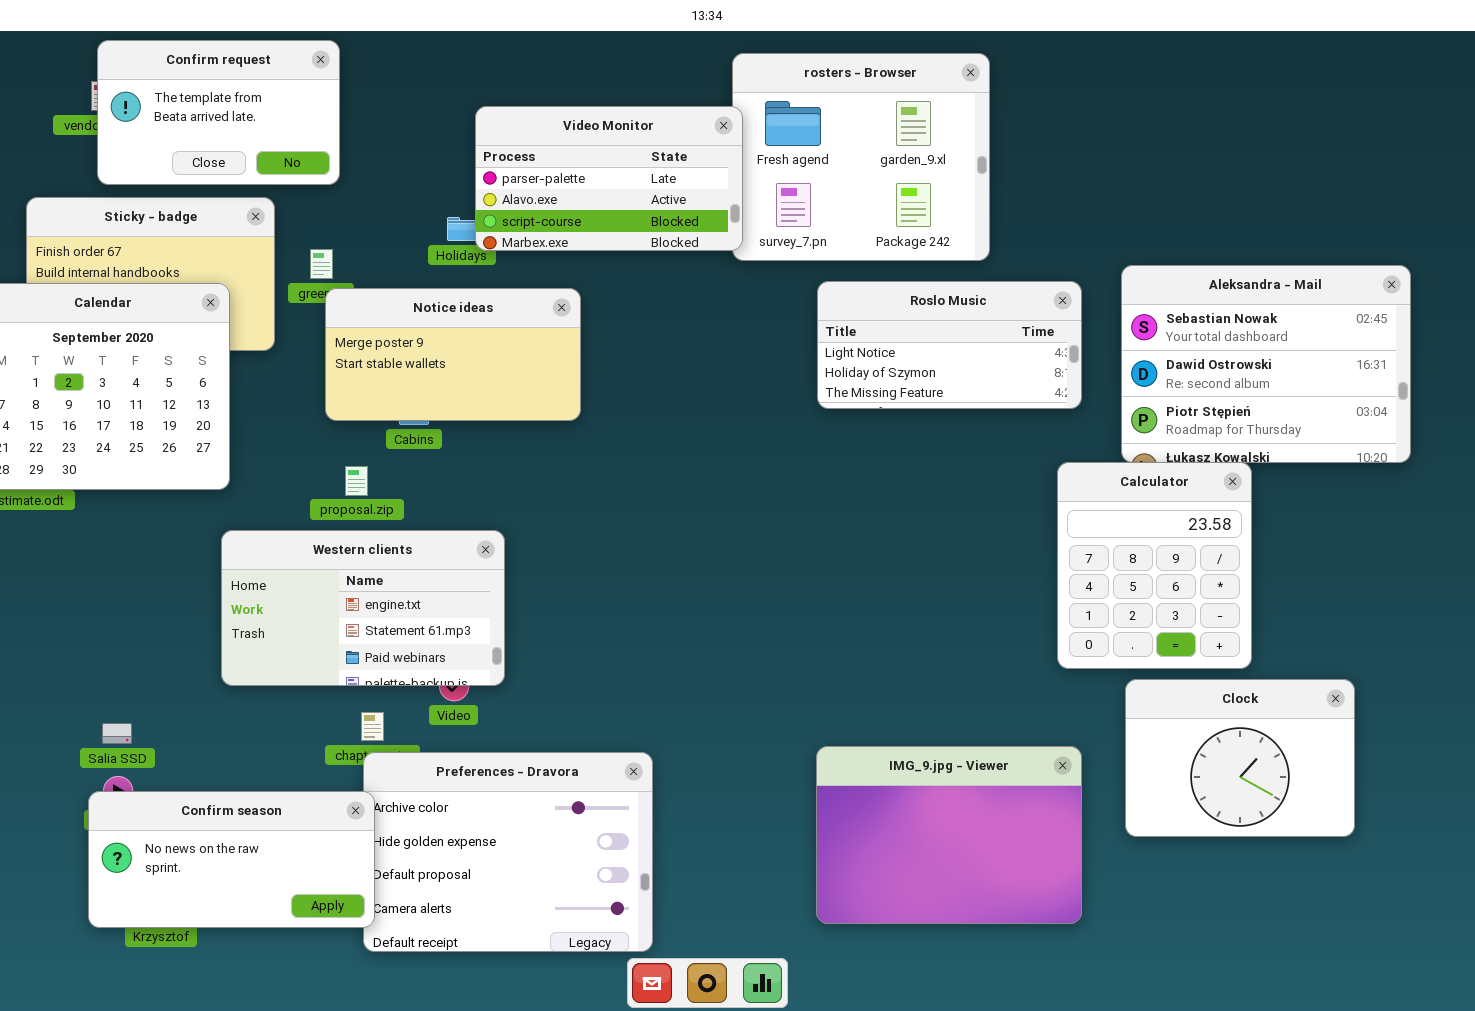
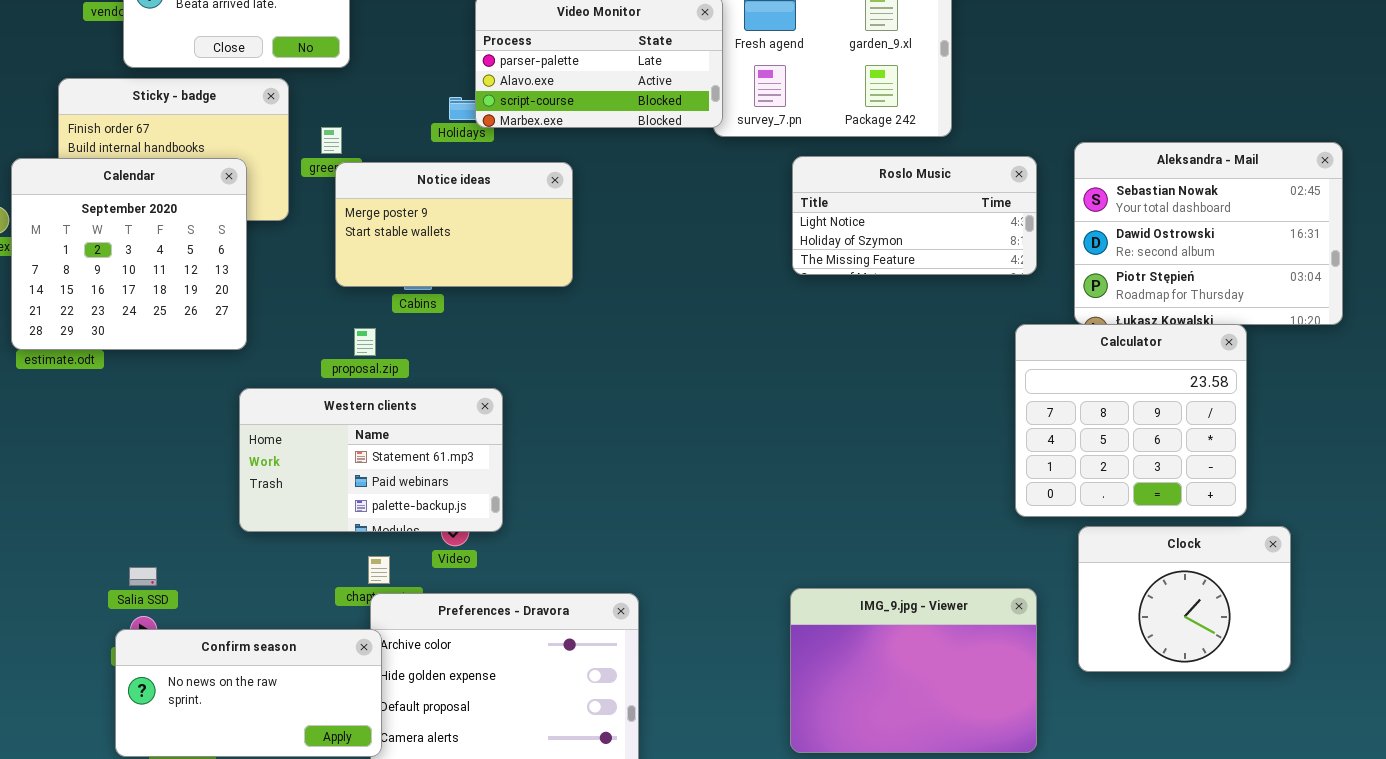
Calculator: [1057,462,1252,669] -> [1015,324,1247,517], resized
Western clients: [221,530,505,686] -> [239,388,503,532], scrolled down 1 row

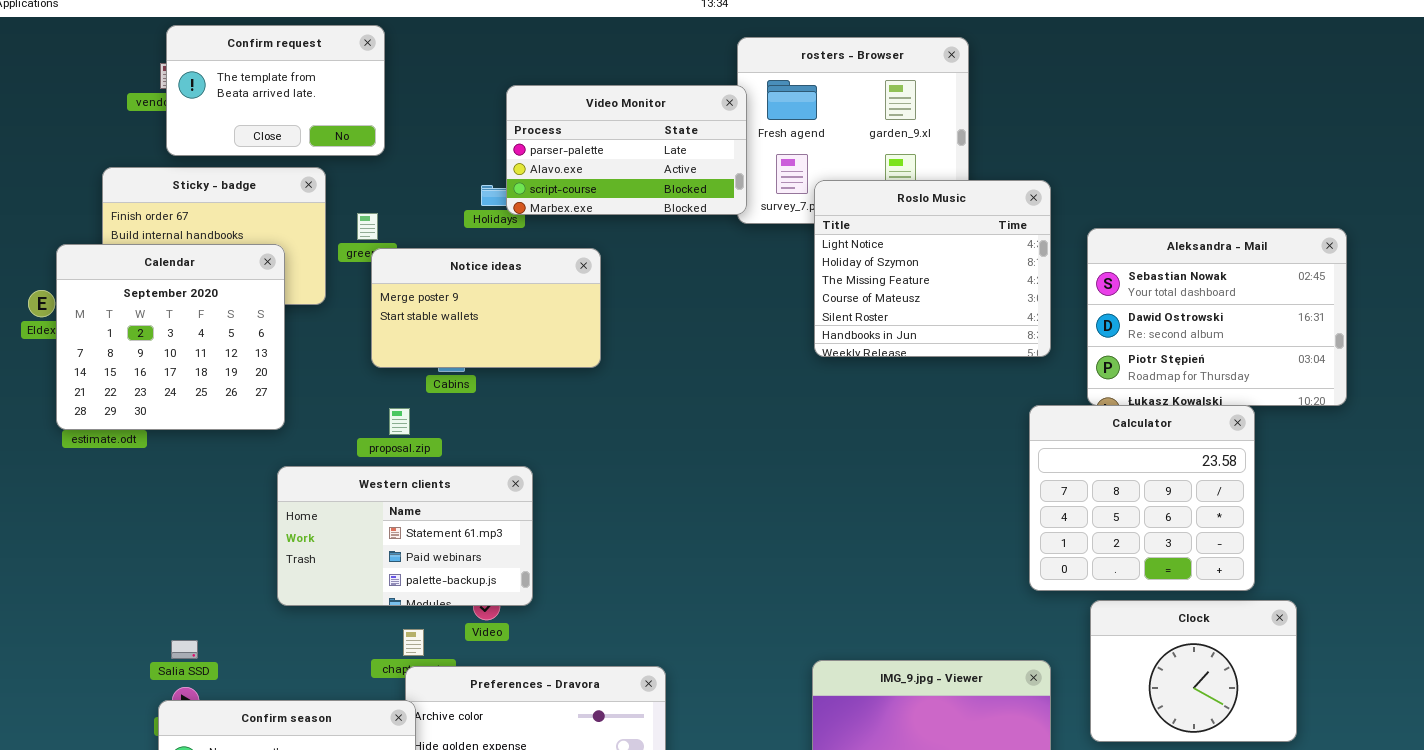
Roslo Music: [792,156,1037,275] -> [814,180,1051,357], resized

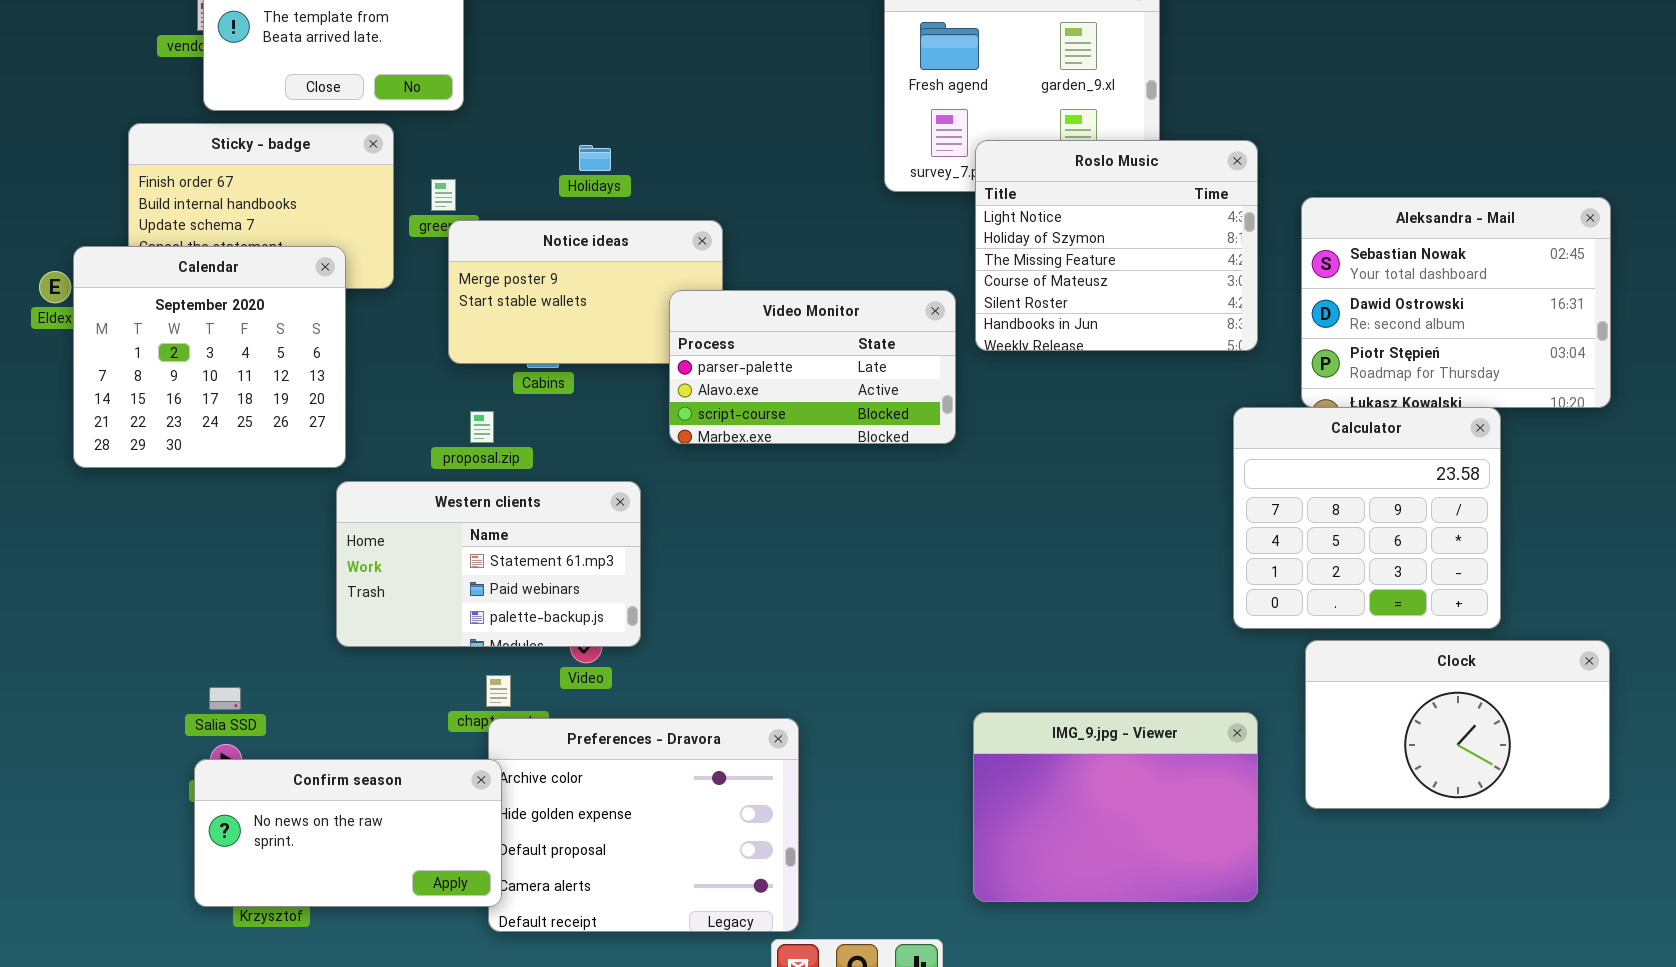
Video Monitor: [506,85,747,215] -> [669,290,956,444], moved
Calendar: [56,244,285,430] -> [73,246,346,468], moved
Clock: [1090,600,1297,742] -> [1305,640,1610,809], resized

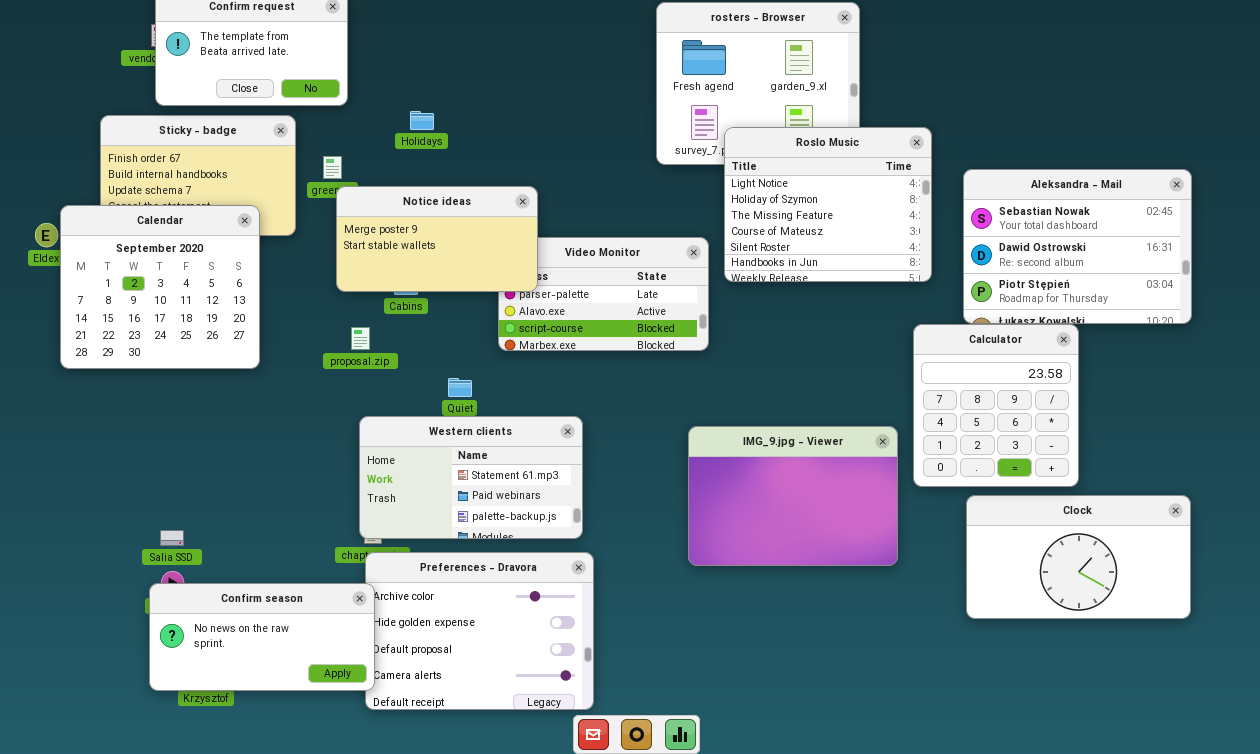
Holidays: [579,145,611,171] -> [410,111,434,130], moved
Notice ideas: [448,220,723,364] -> [336,186,538,292], raised
Calculator: [1233,407,1501,629] -> [913,324,1079,487], resized
Western clients: [336,481,641,647] -> [359,416,583,539], moved
IMG_9.jpg - Viewer: [973,712,1258,902] -> [688,426,898,566], moved

